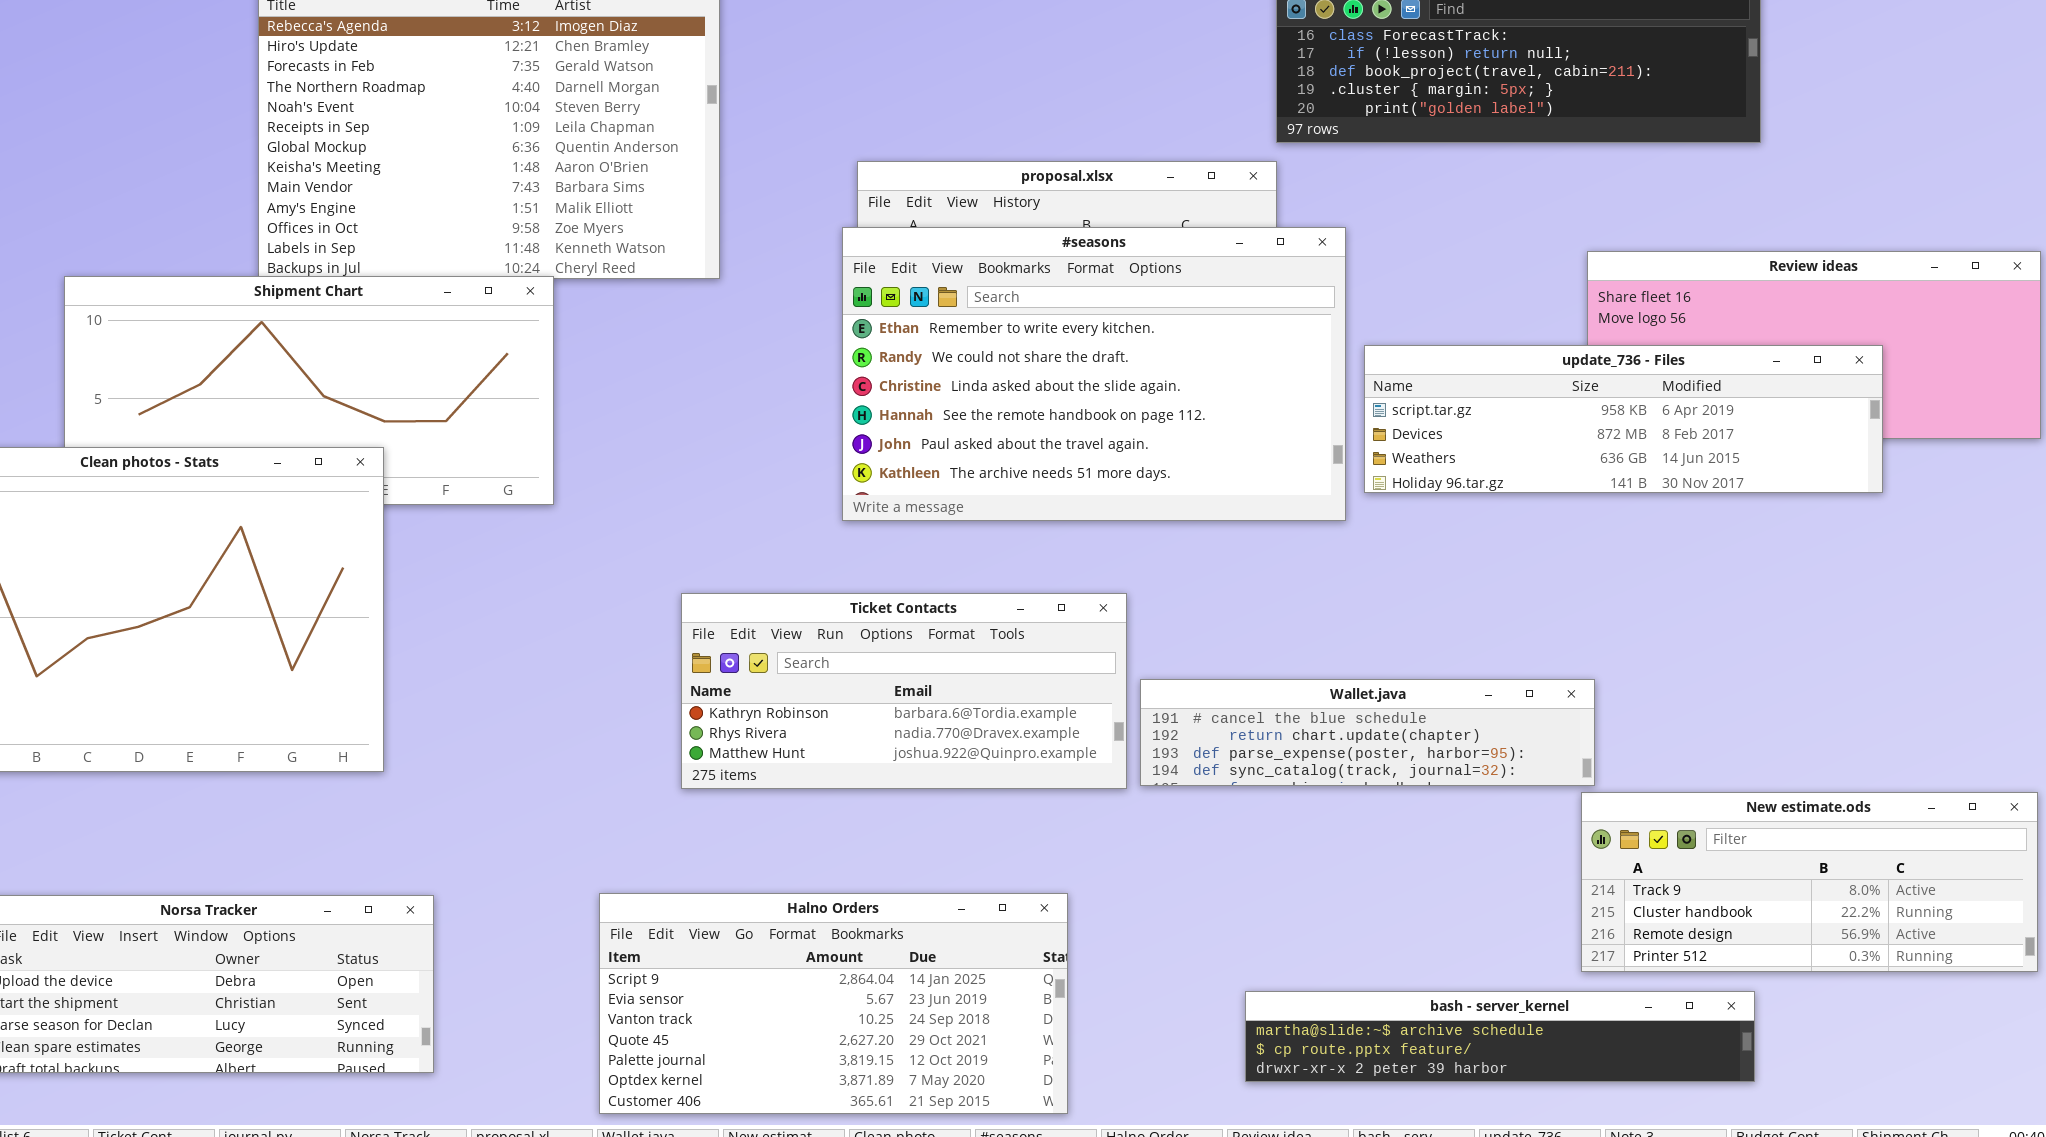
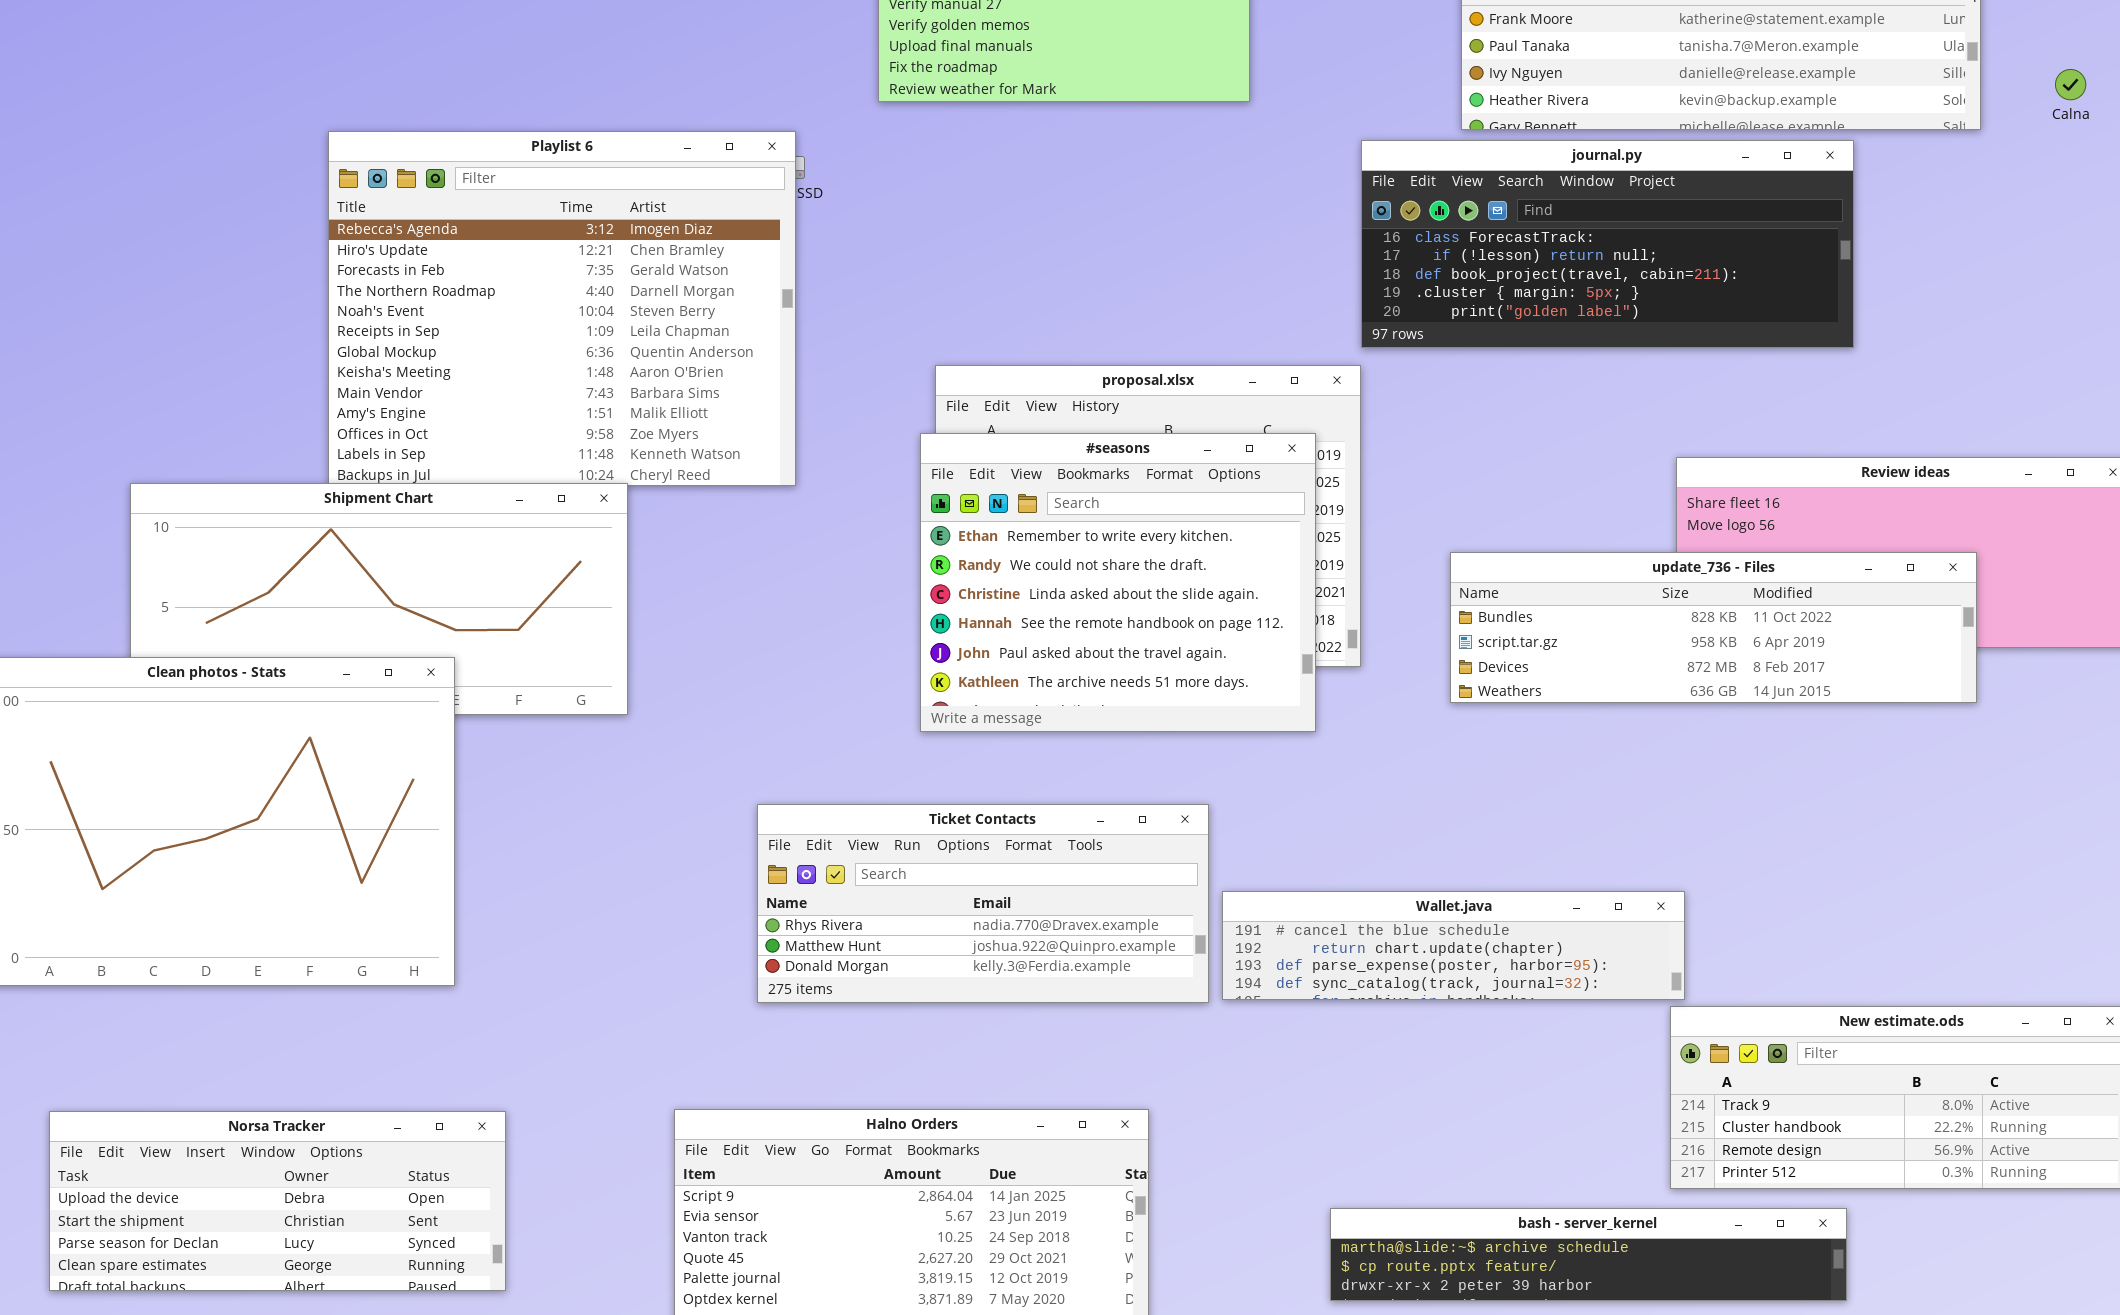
#seasons: [842,227,1346,521] -> [920,433,1316,732], resized
update_736 - Files: [1364,345,1883,493] -> [1450,552,1977,703], scrolled up 1 row
Ticket Contacts: [681,593,1127,789] -> [757,804,1209,1003], scrolled down 1 row

